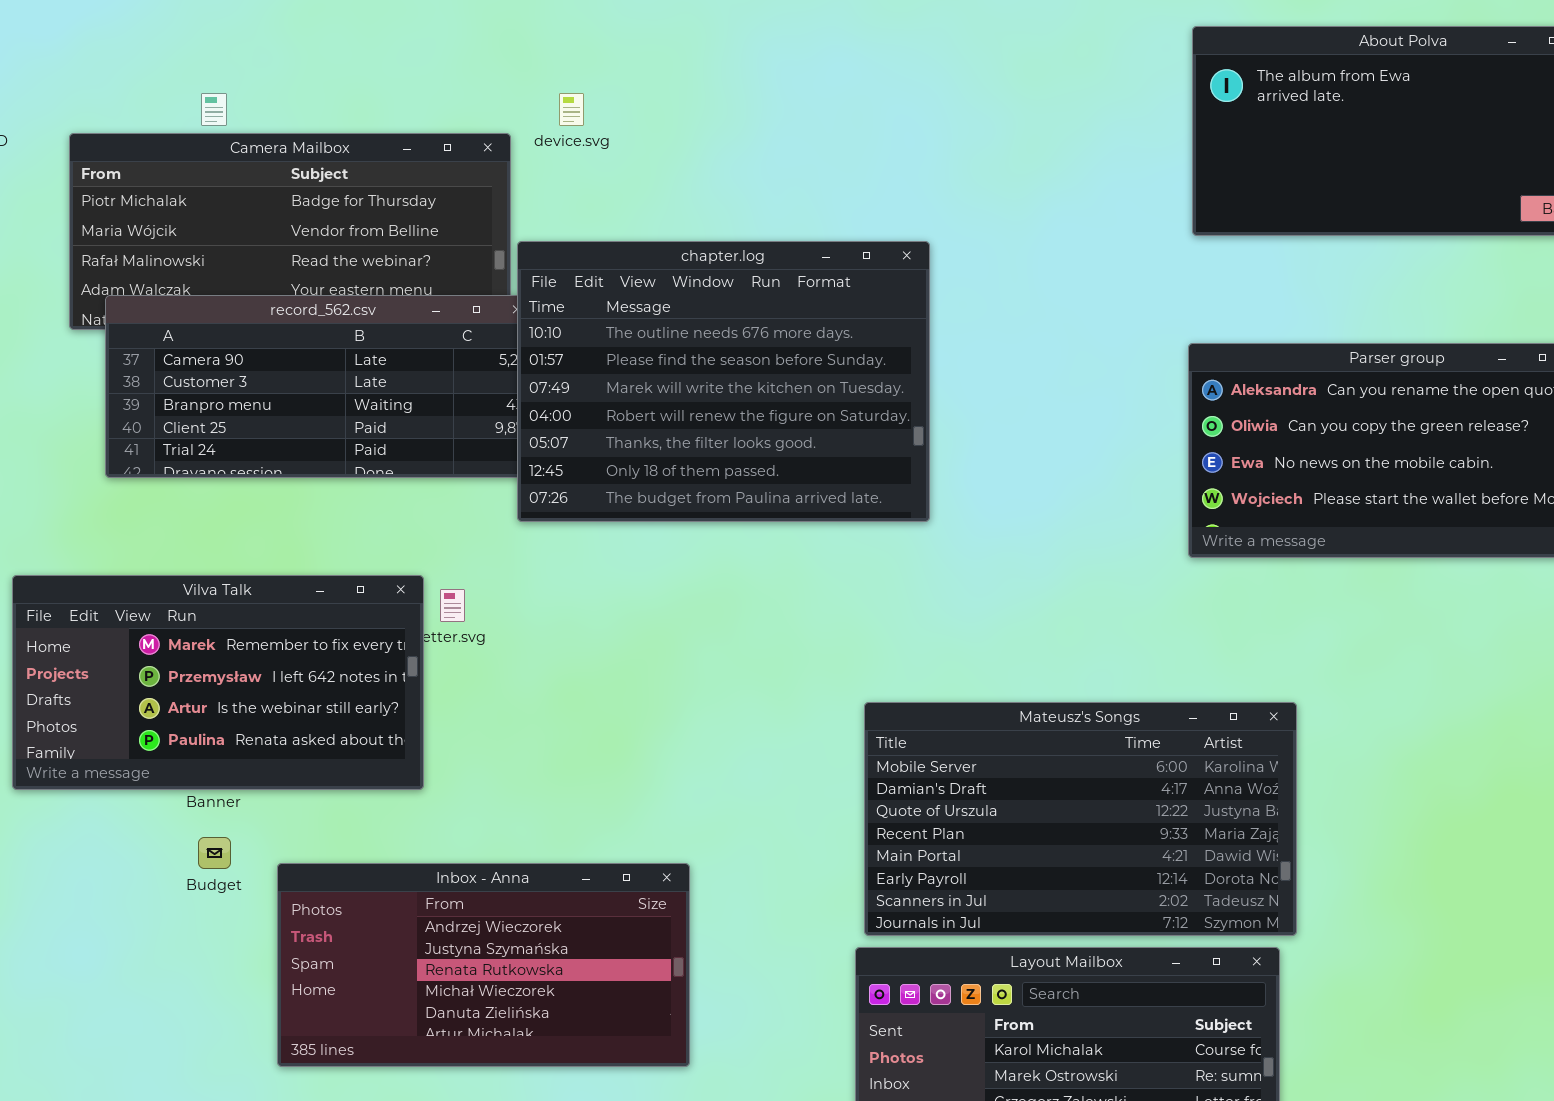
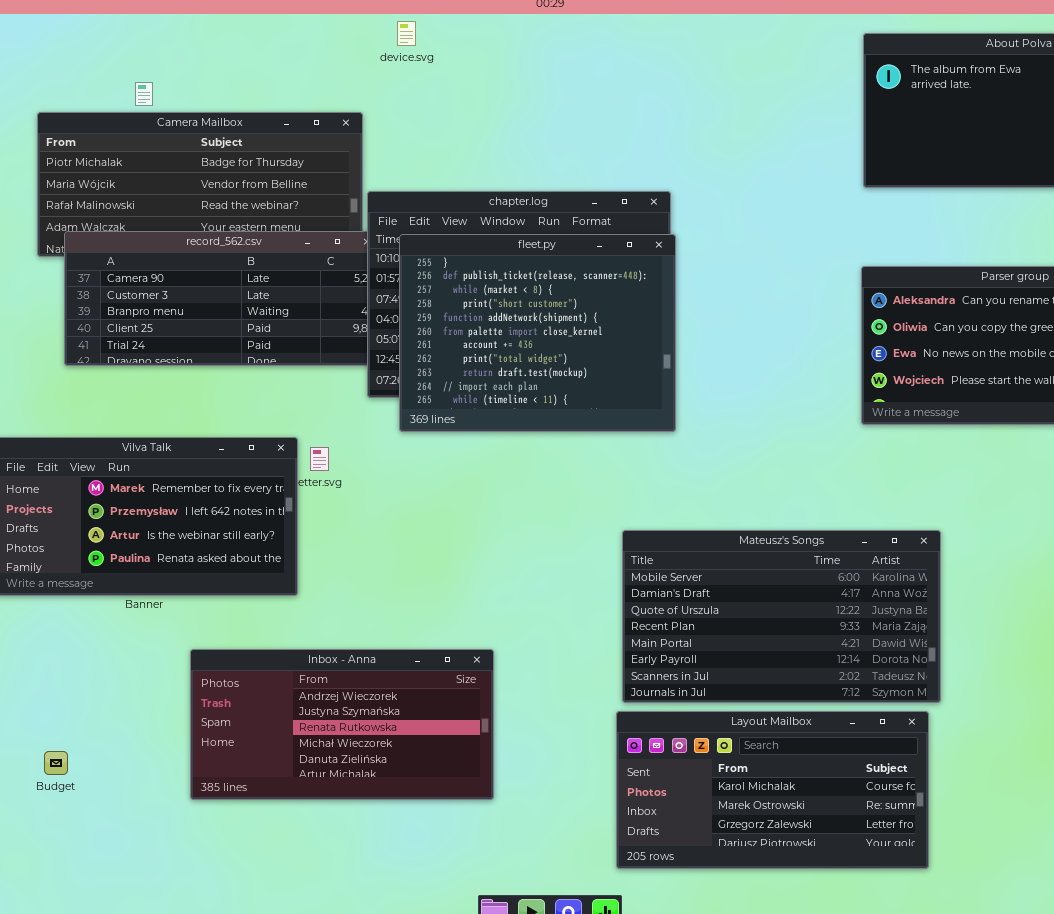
device.svg: [559,93,584,126] -> [397,21,416,46], moved
fleet.py: none -> [399,234,676,432], opened
Budget: [198,837,231,869] -> [44,751,68,775], moved

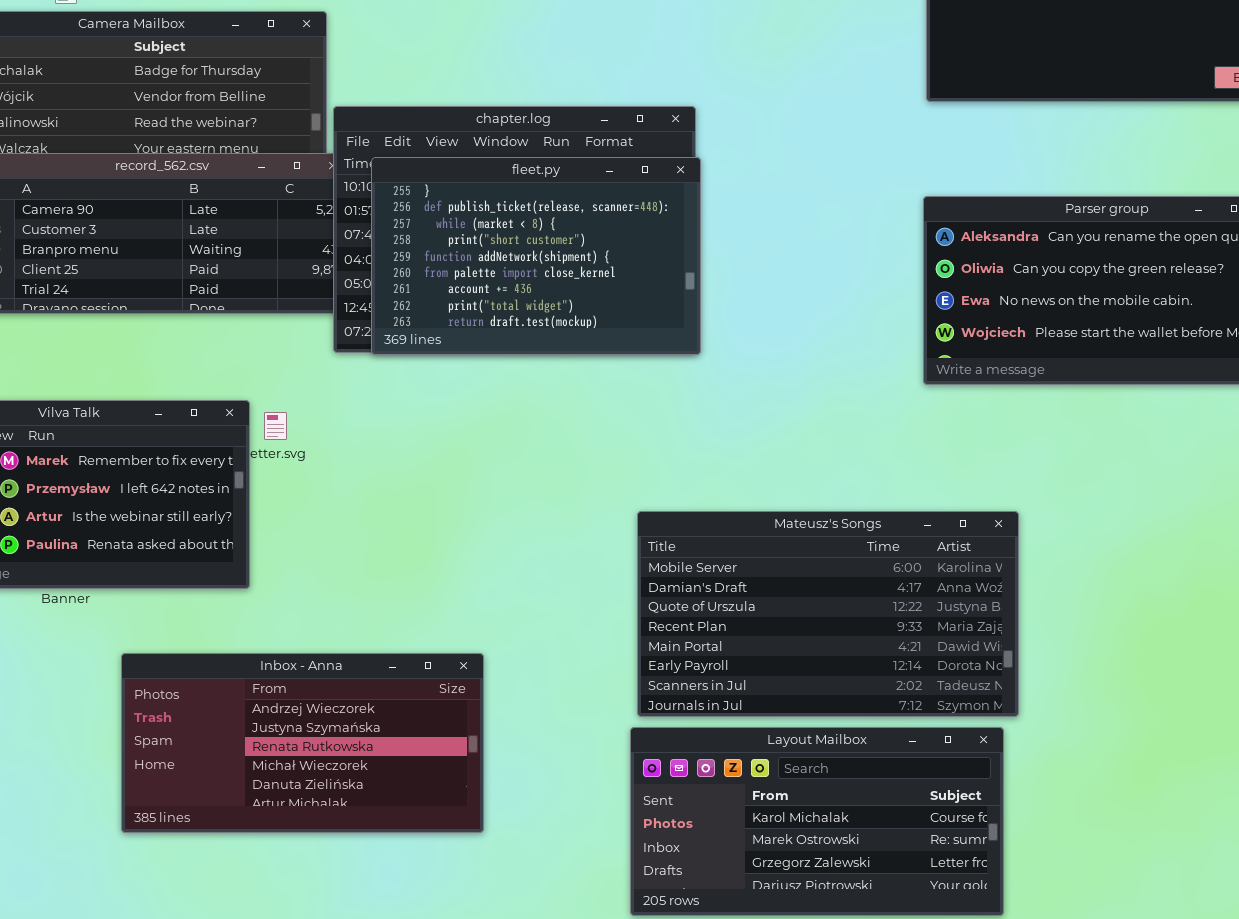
fleet.py: [399,234,676,432] -> [371,157,701,355], resized

